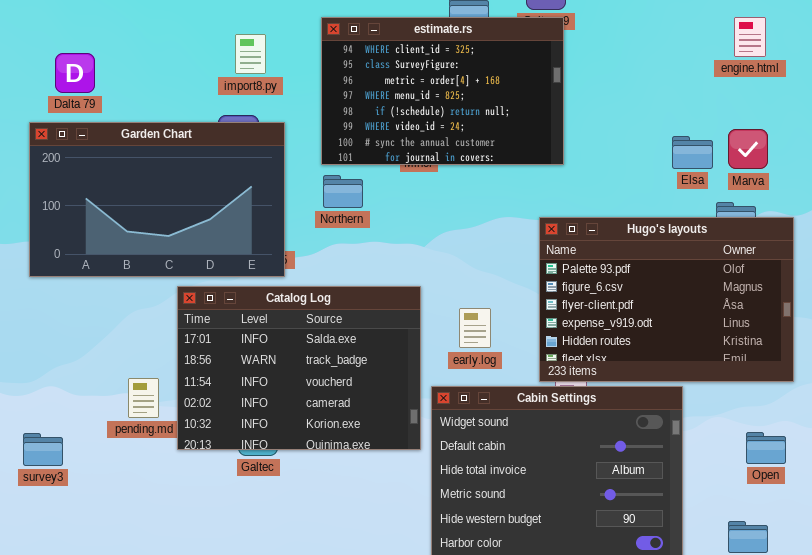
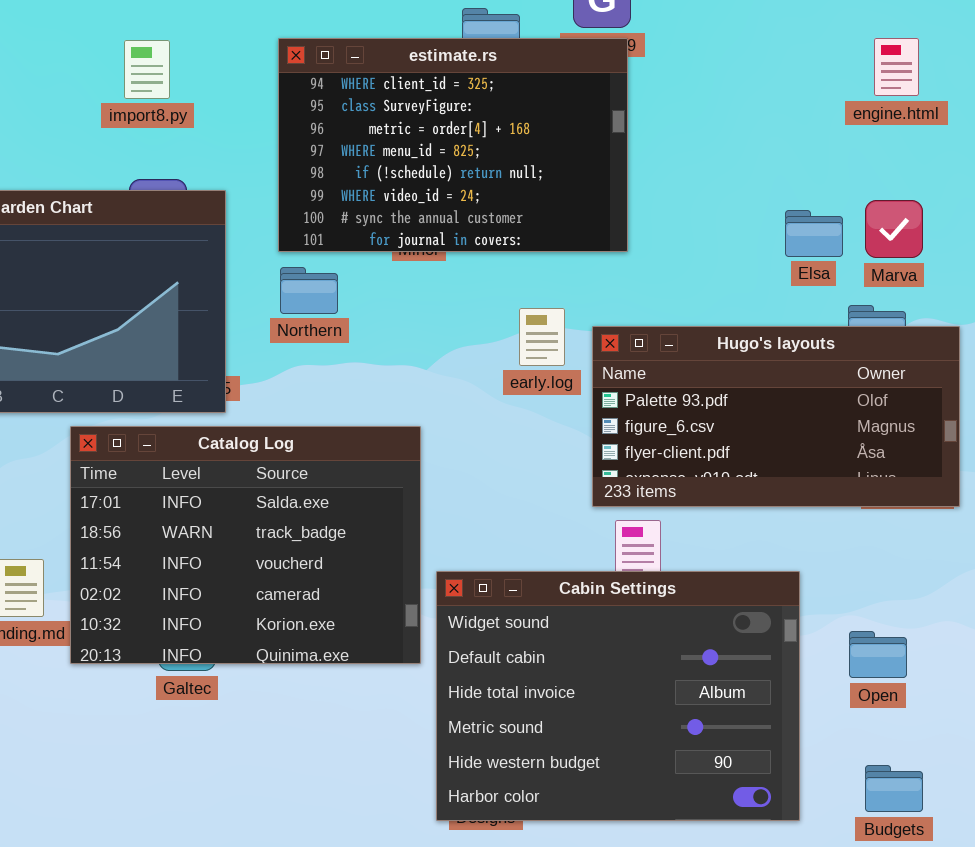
import8.py: [235,34,266,74] -> [124,40,170,99], moved
Hugo's layouts: [539,217,794,382] -> [592,326,960,507], resized
early.log: [459,308,491,348] -> [519,308,565,366], moved
Open: [746,432,786,464] -> [849,631,907,678], moved

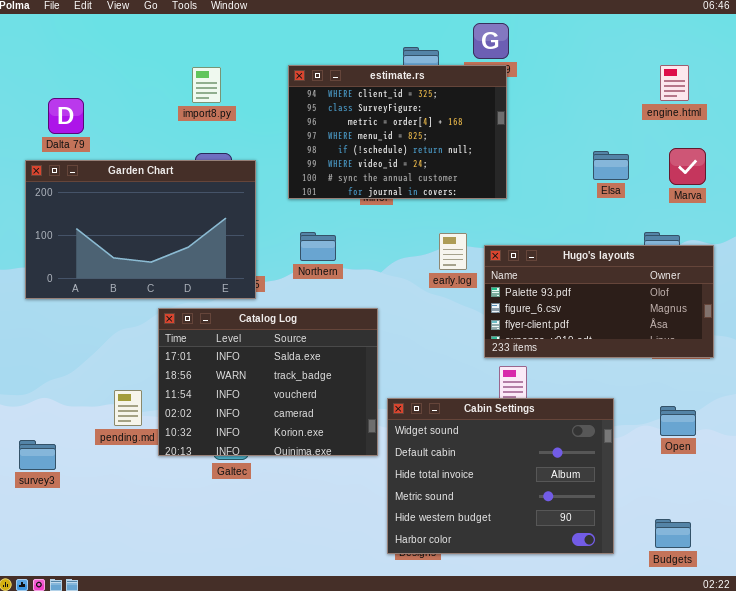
Marva: [865,200,923,258] -> [669,148,706,185], moved
Elsa: [785,210,843,257] -> [593,151,629,180], moved
Northern: [280,267,338,314] -> [300,232,336,261], moved
Open: [849,631,907,678] -> [660,406,696,436], moved

